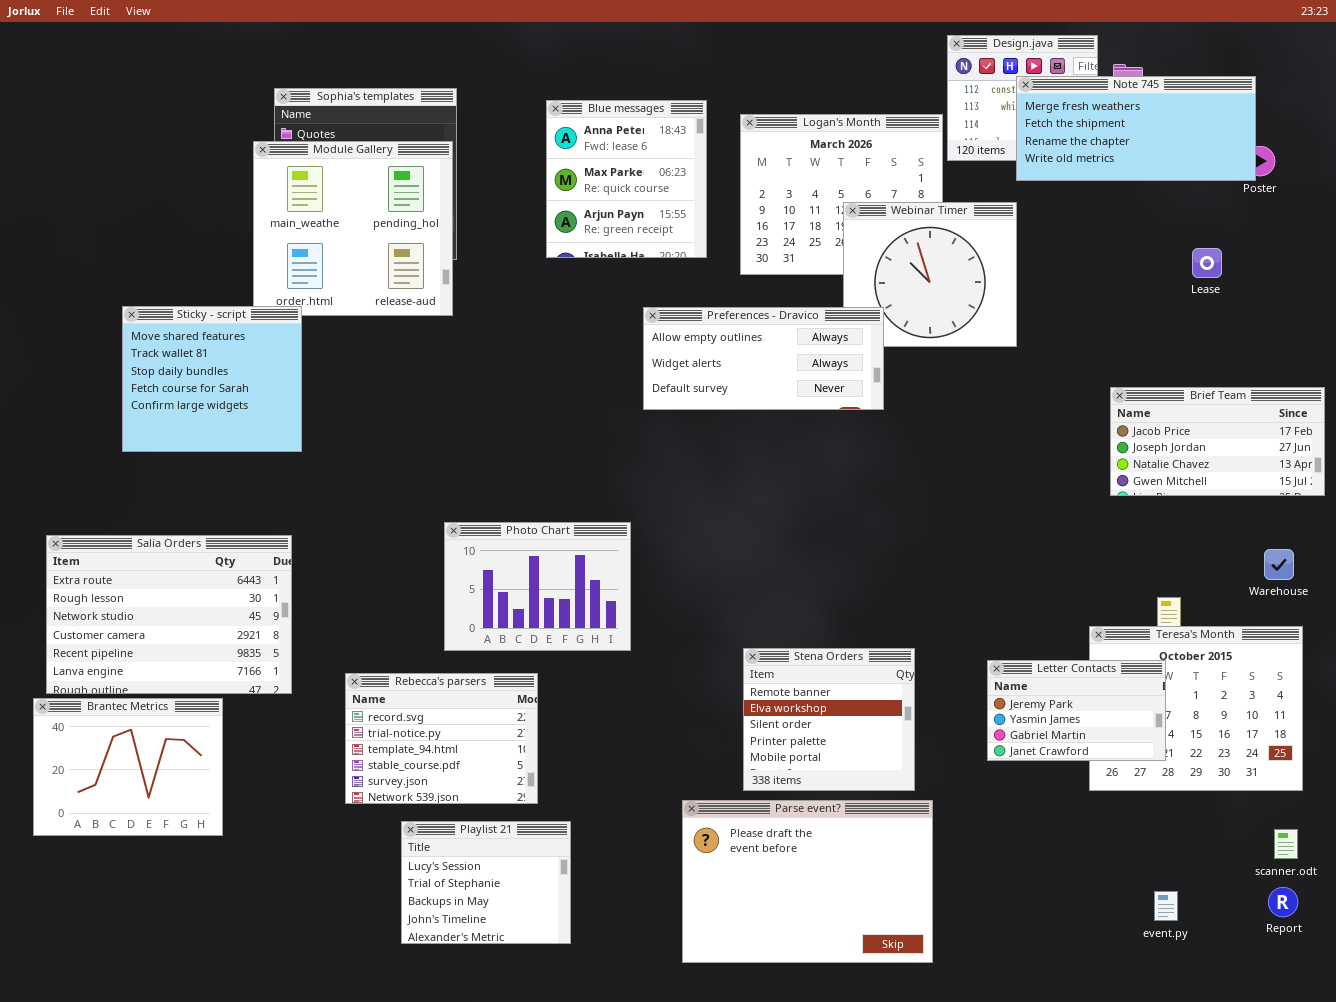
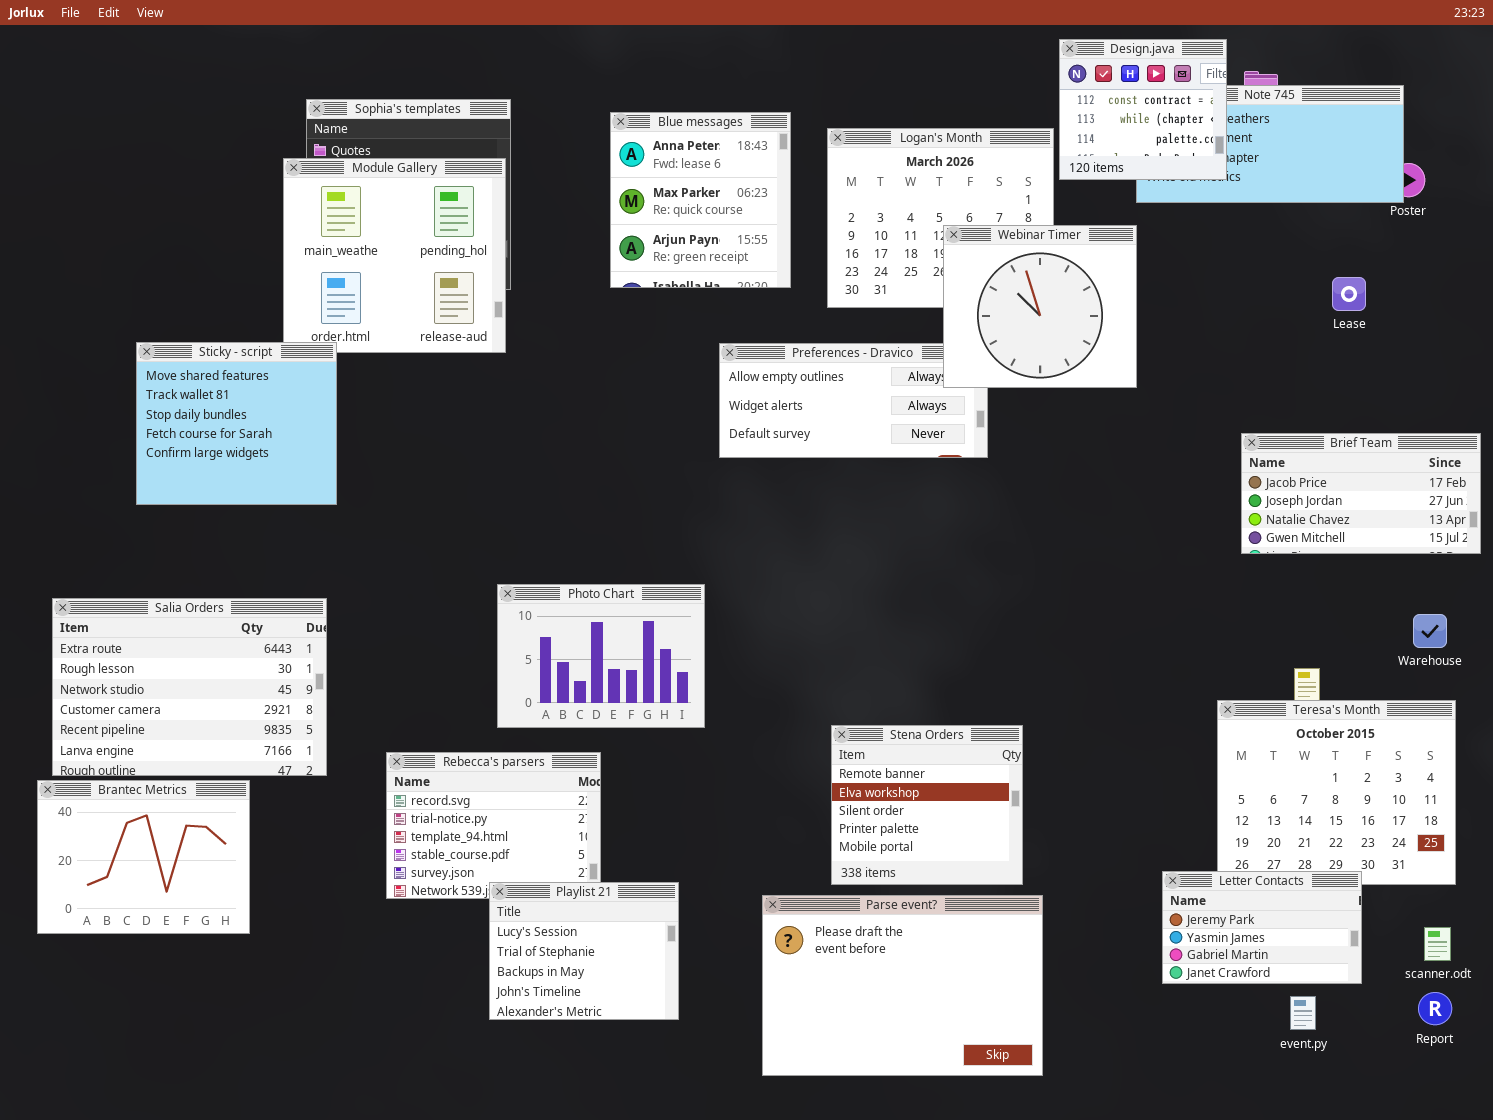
Design.java: [947,35,1098,161] -> [1059,39,1227,180], raised
Webinar Timer: [843,202,1017,347] -> [943,225,1137,388], raised
Letter Contacts: [987,660,1166,761] -> [1162,871,1362,984], moved
Playlist 21: [401,821,571,944] -> [489,882,679,1020], moved

